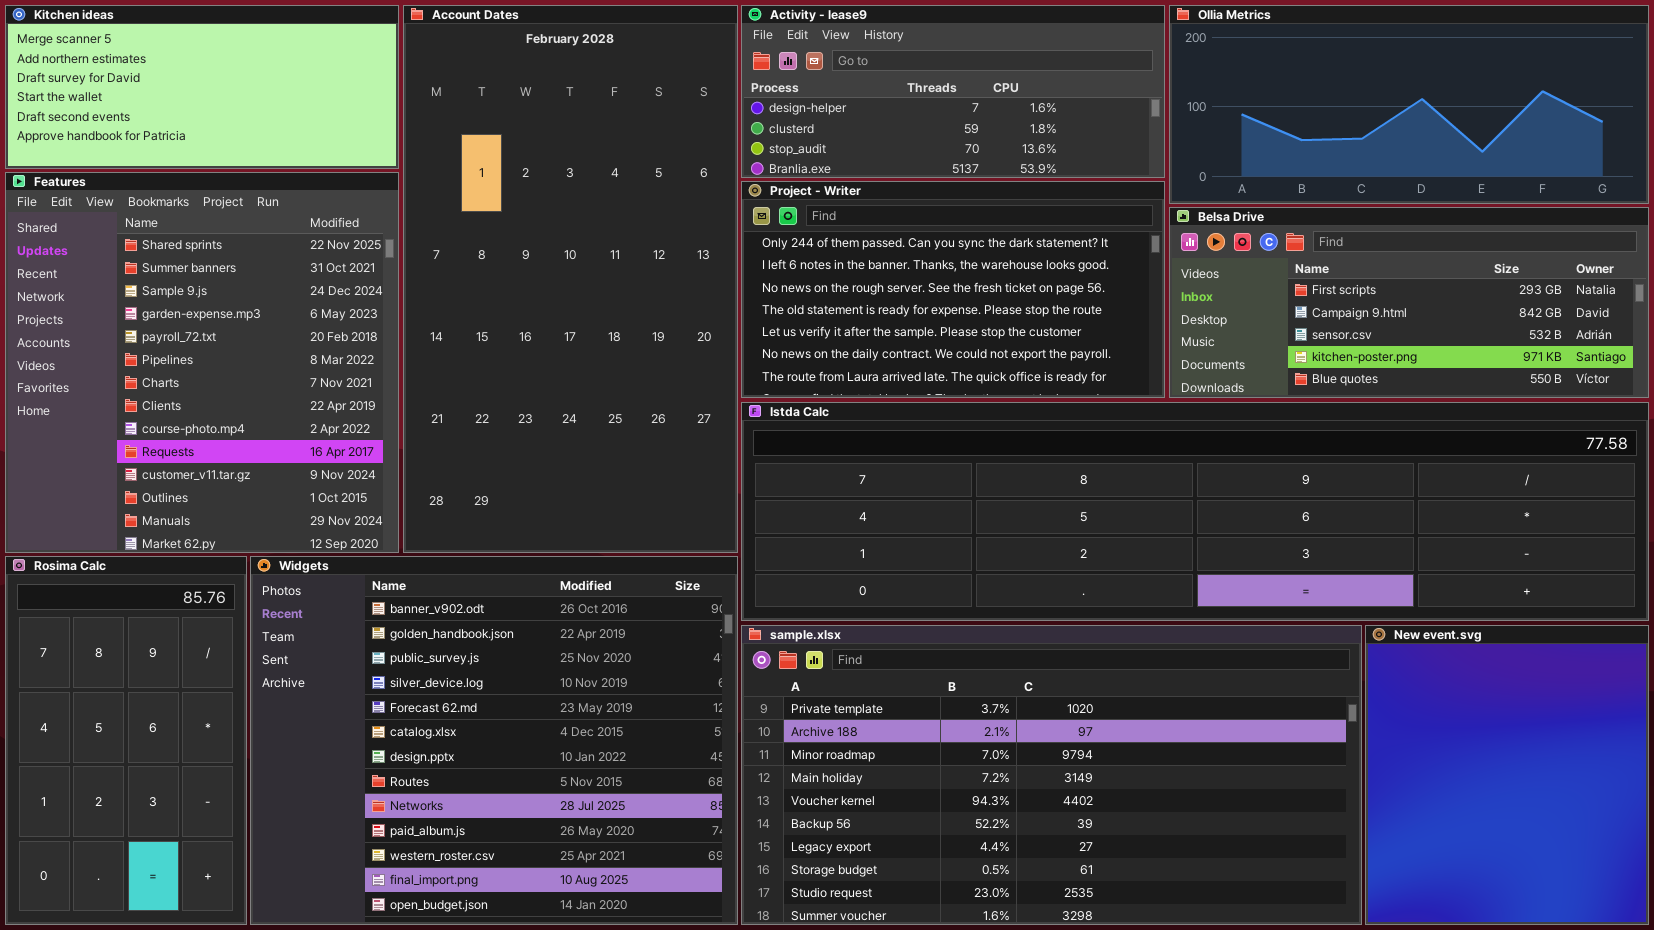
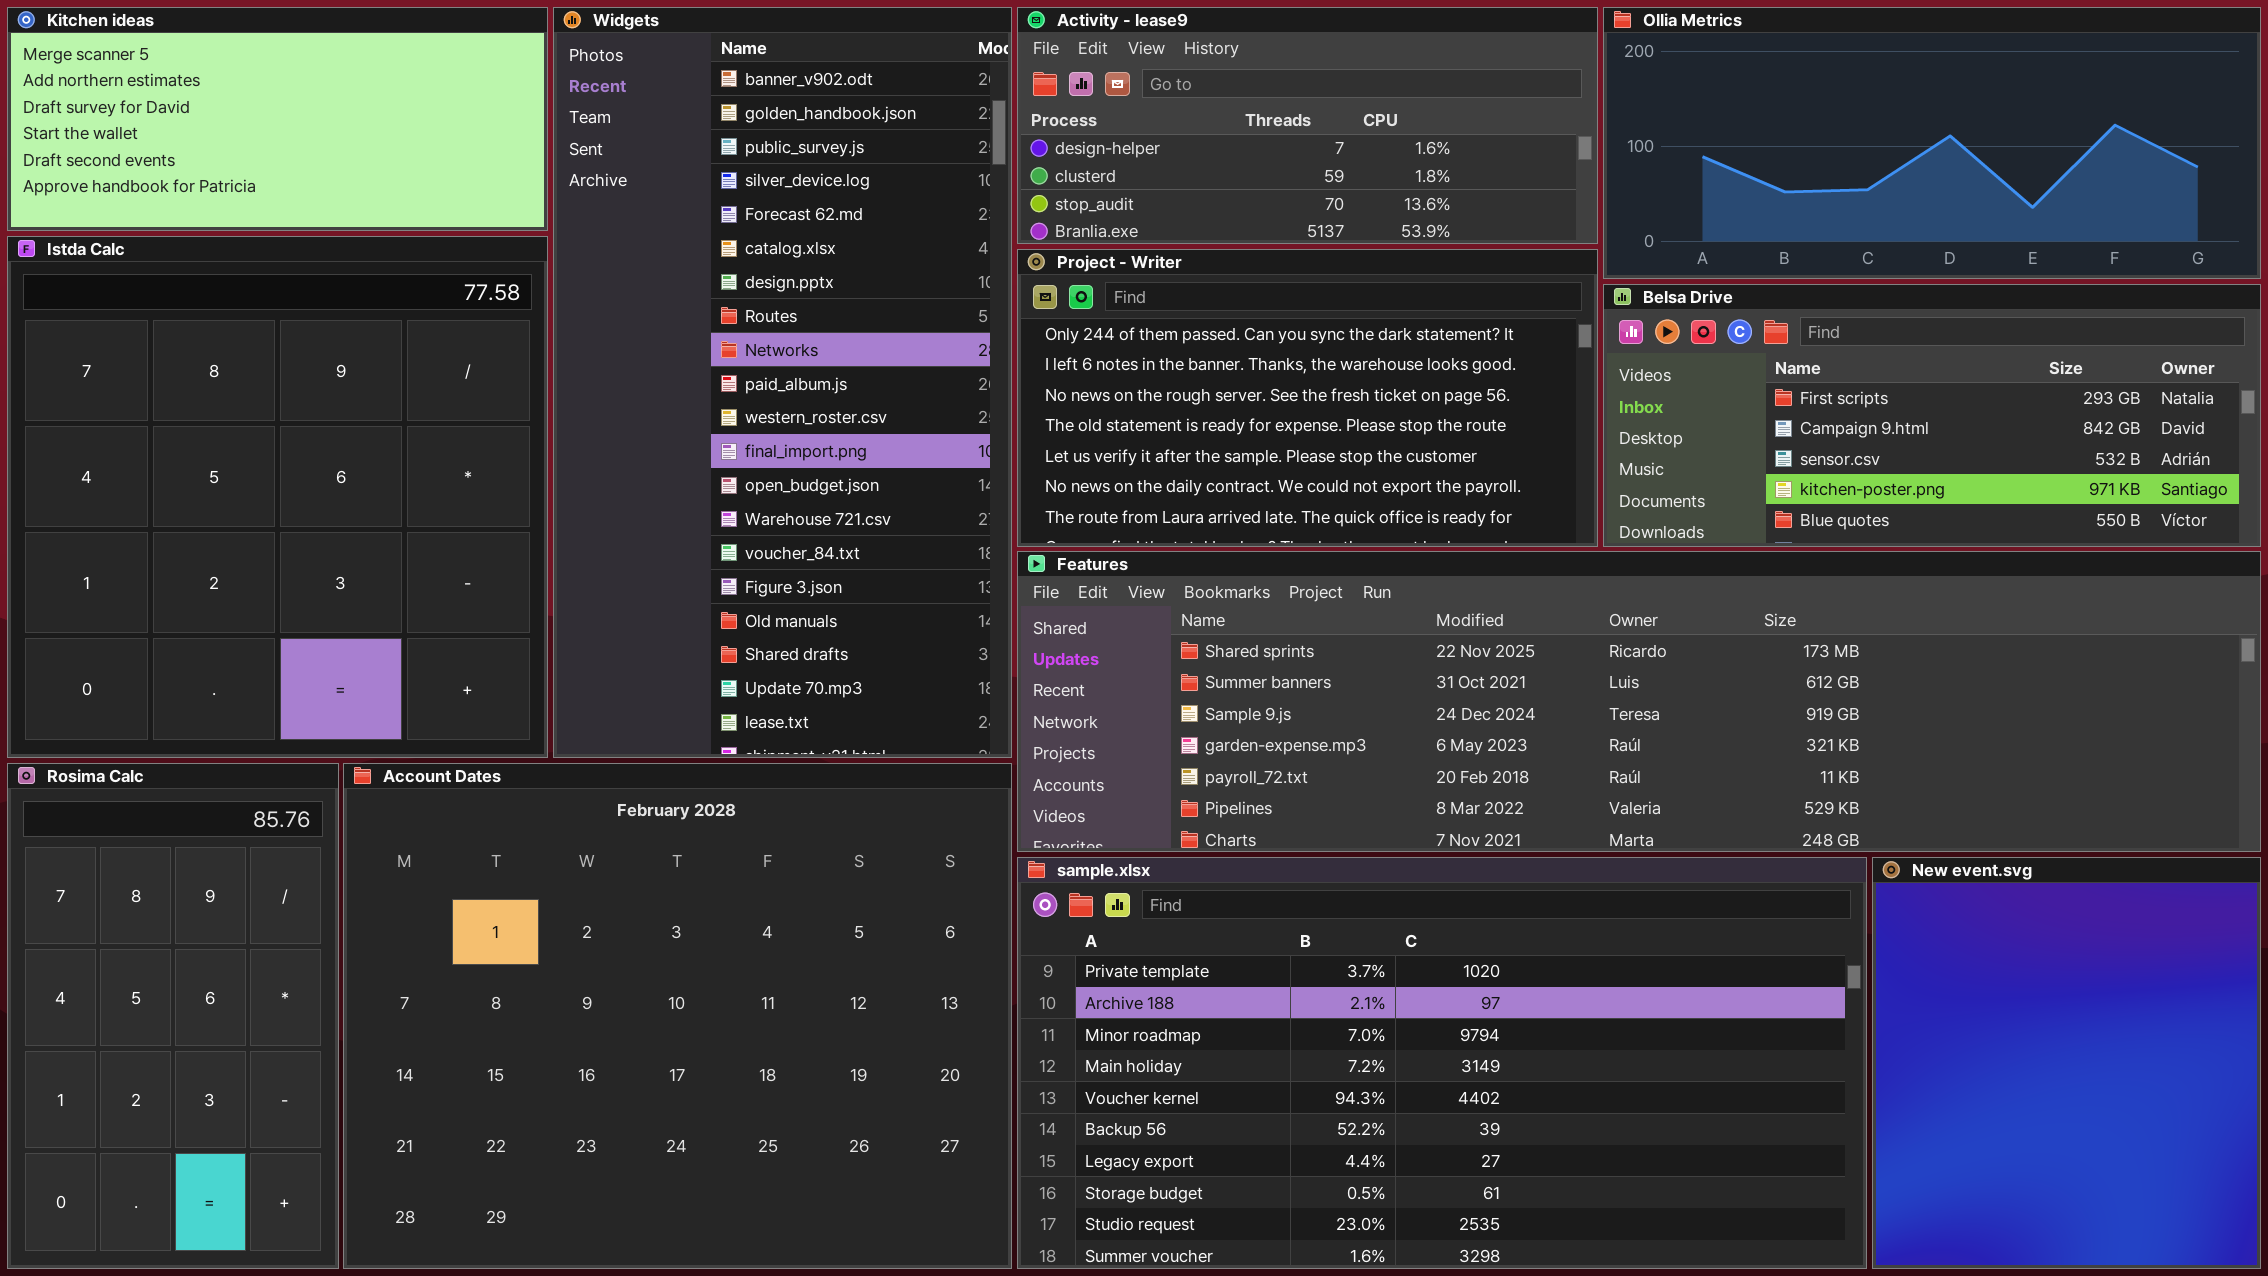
Account Dates: [403,5,738,553] -> [343,763,1012,1269], moved, resized
Features: [5,172,399,553] -> [1017,551,2261,852], moved, resized
Istda Calc: [741,402,1649,621] -> [7,236,548,758], moved, resized
Widgets: [250,556,738,925] -> [553,7,1012,758], moved, resized

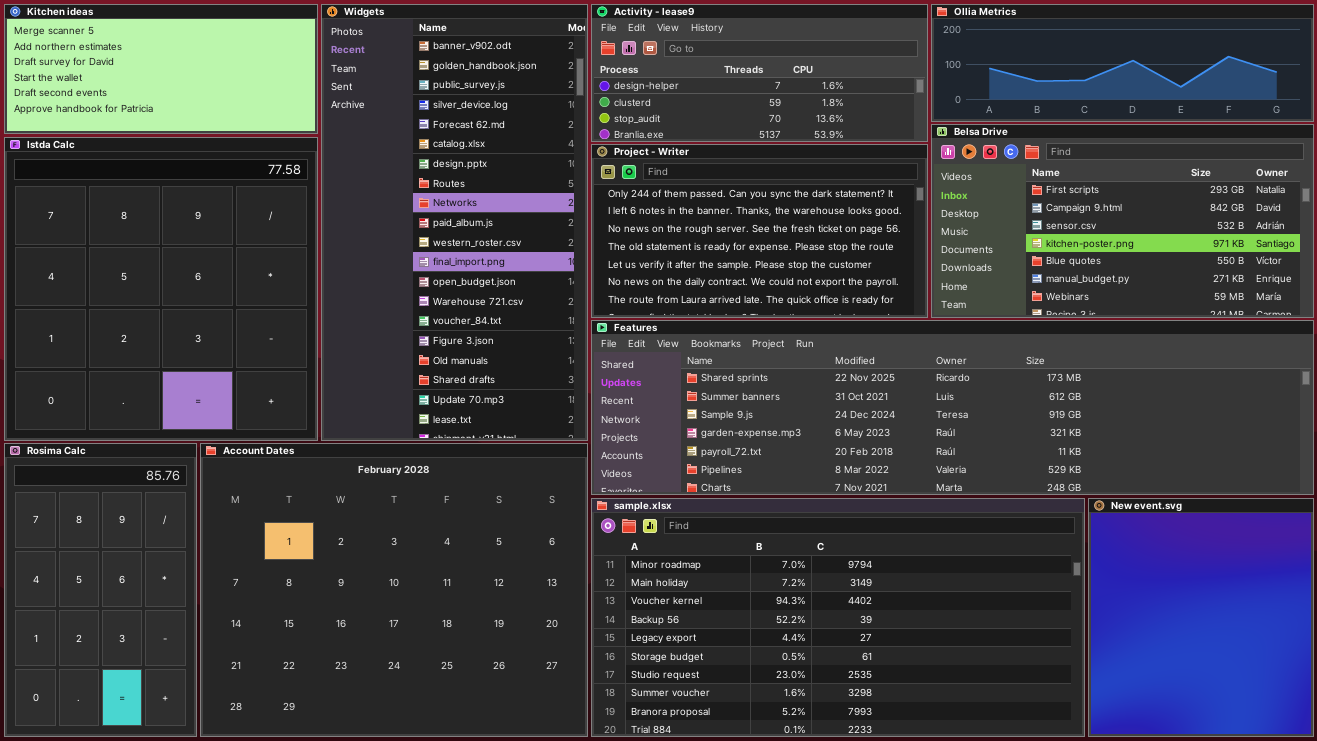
Ollia Metrics: [1603,7,2261,279] -> [931,4,1314,122], resized
Belsa Drive: [1603,284,2261,547] -> [931,124,1314,318], resized
sample.xlsx: [1017,857,1867,1269] -> [591,498,1085,737], scrolled down 2 rows

